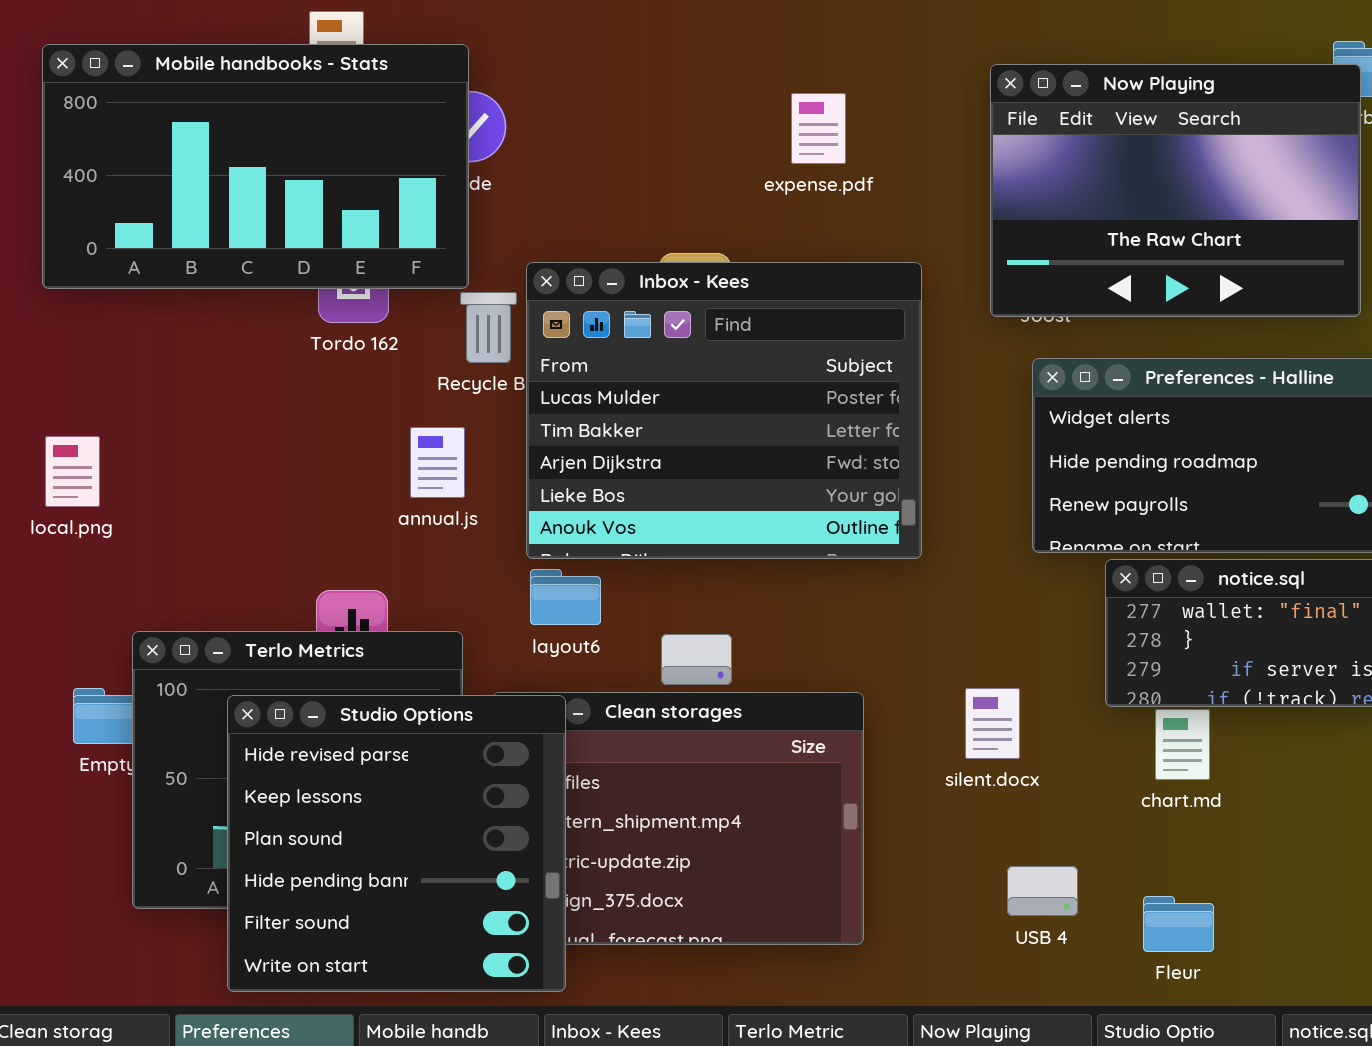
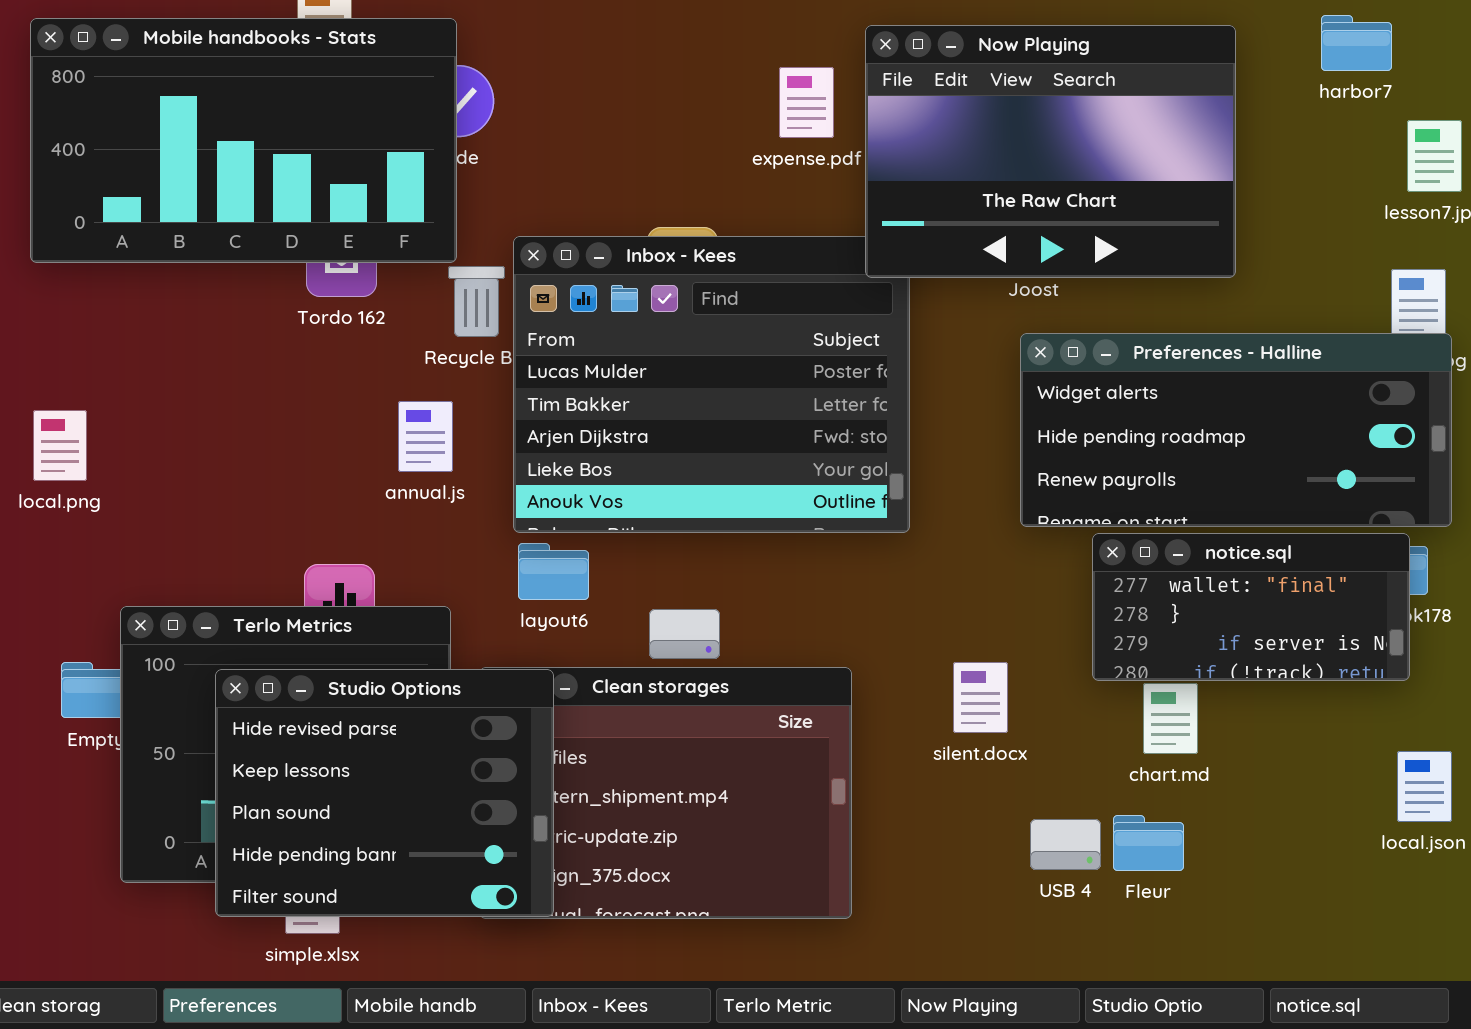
Now Playing: [990,64,1361,317] -> [865,25,1236,278], moved
Studio Options: [227,695,566,992] -> [215,669,554,917], resized
USB 4: [1007,866,1078,916] -> [1030,819,1101,870], moved
Fleur: [1143,896,1214,952] -> [1113,815,1184,871], moved

